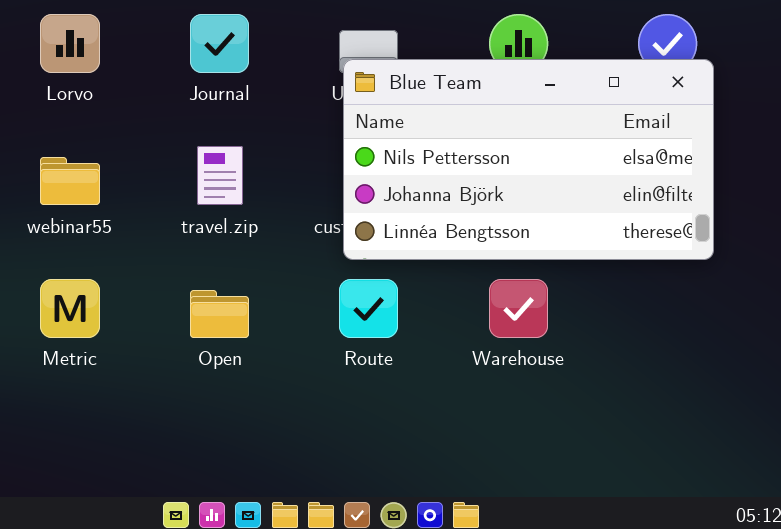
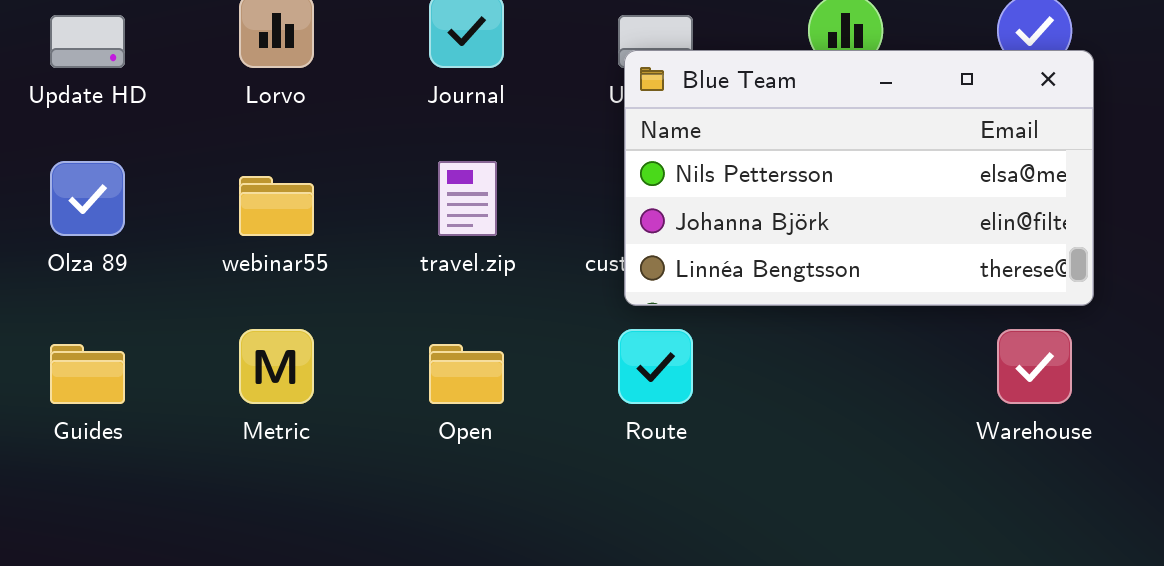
Warehouse: [489,279,548,338] -> [997,329,1072,404], moved

